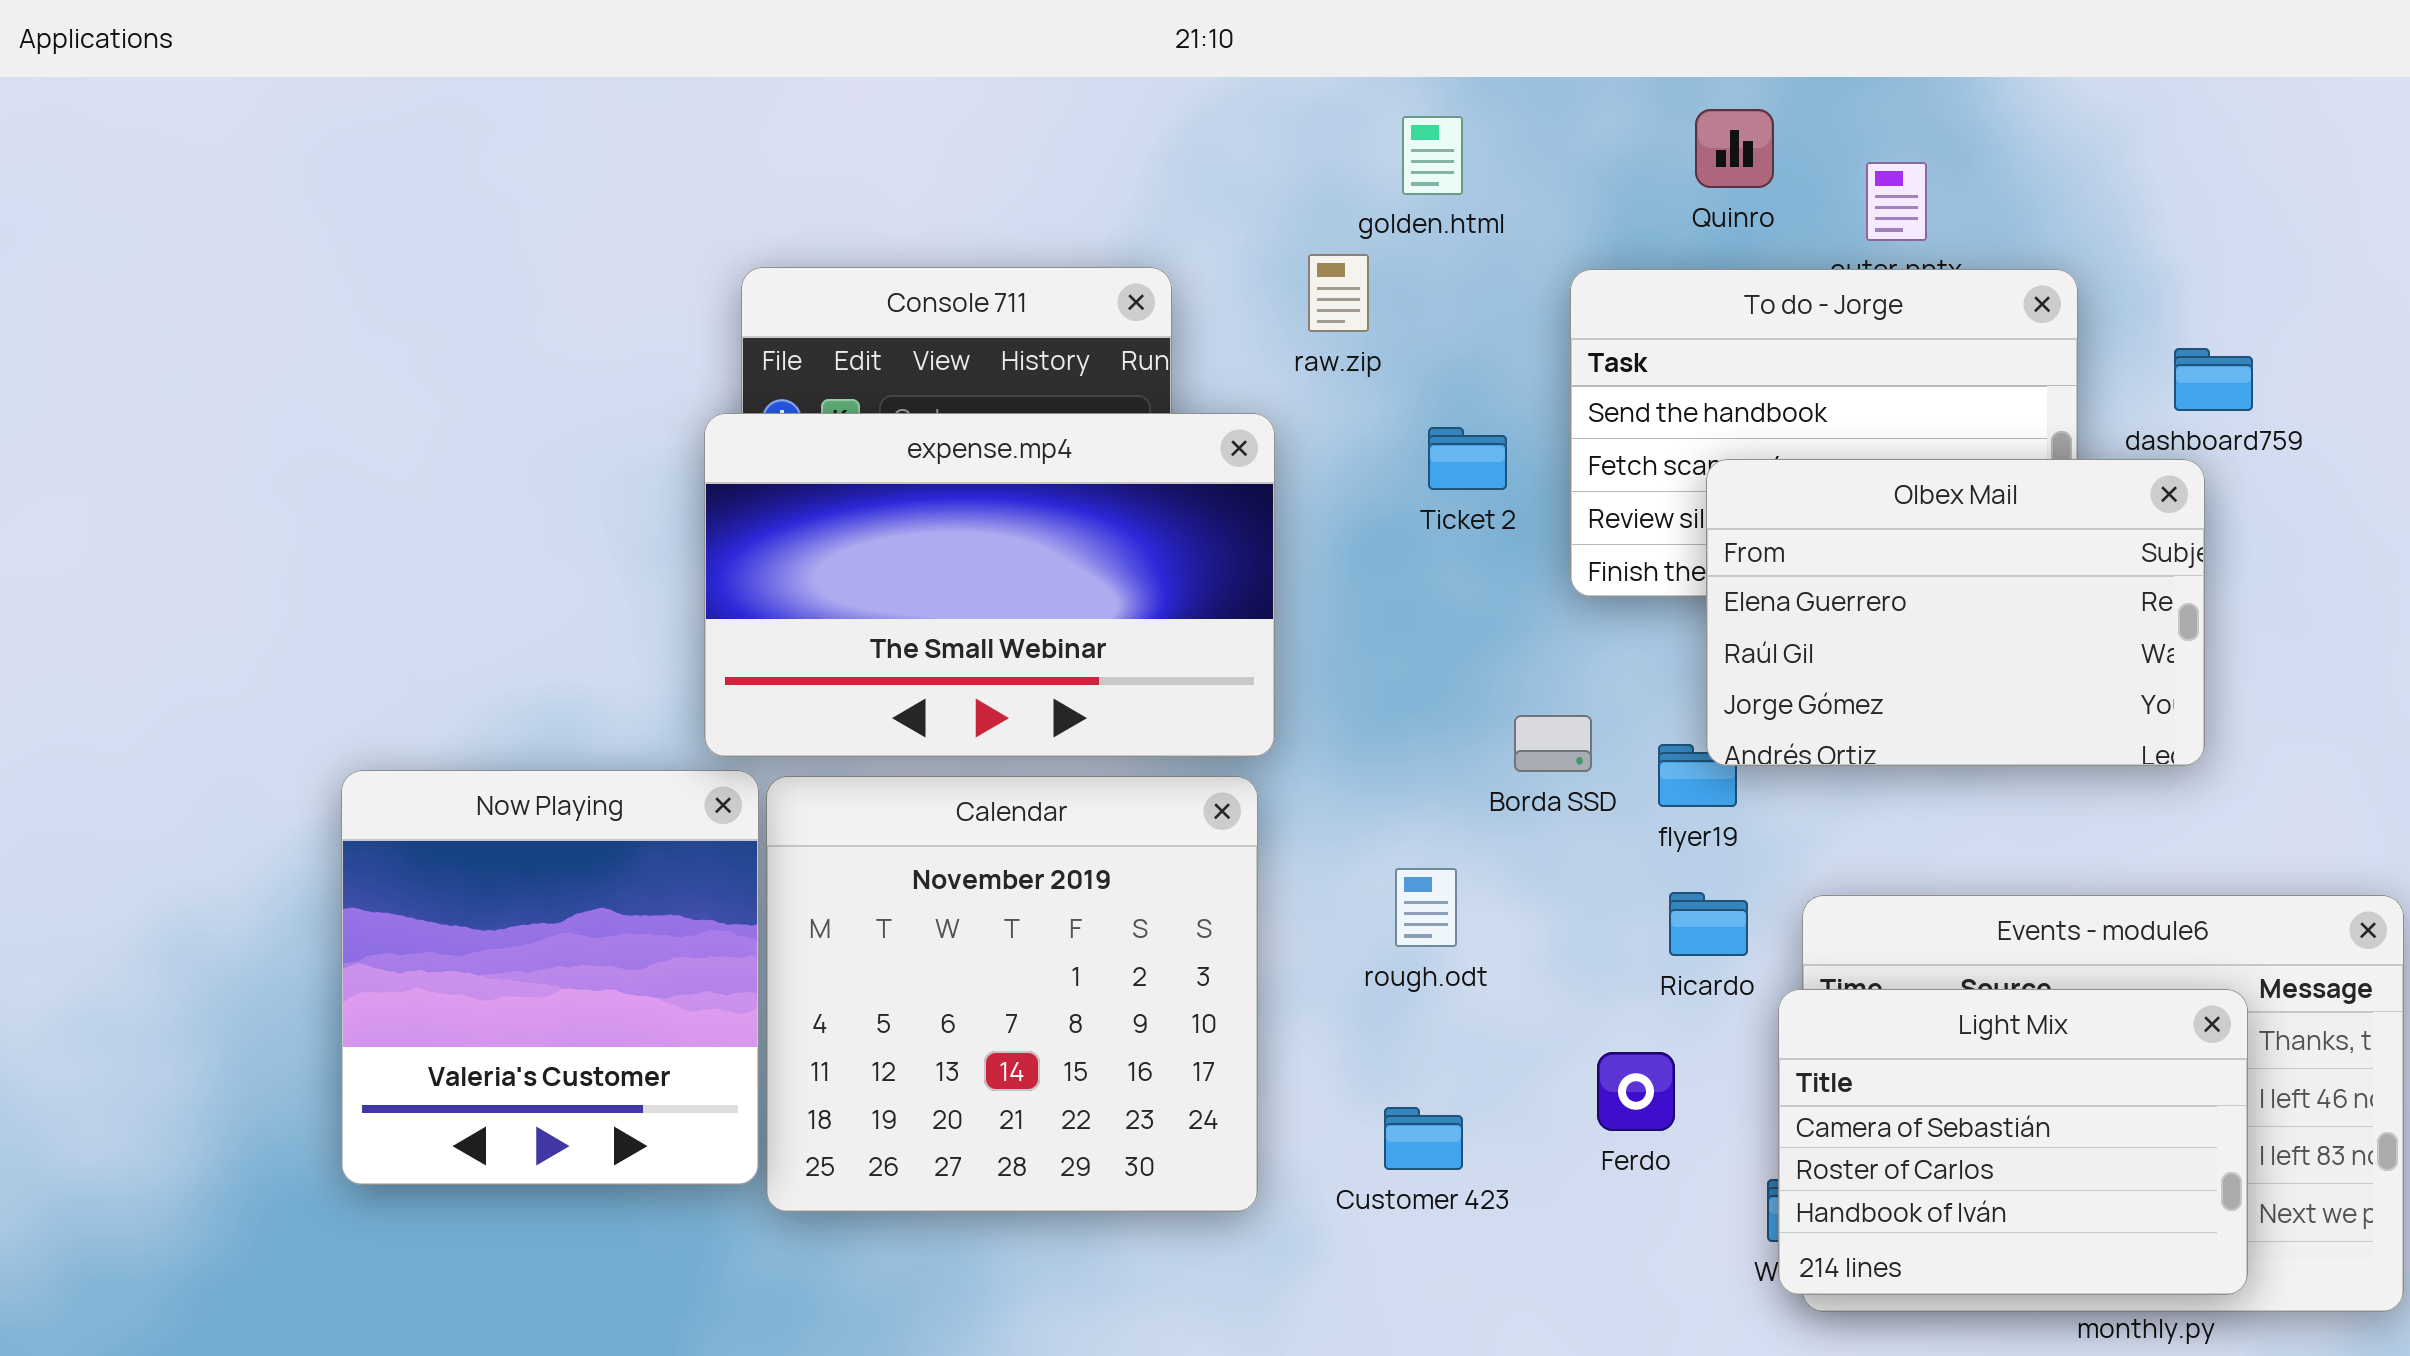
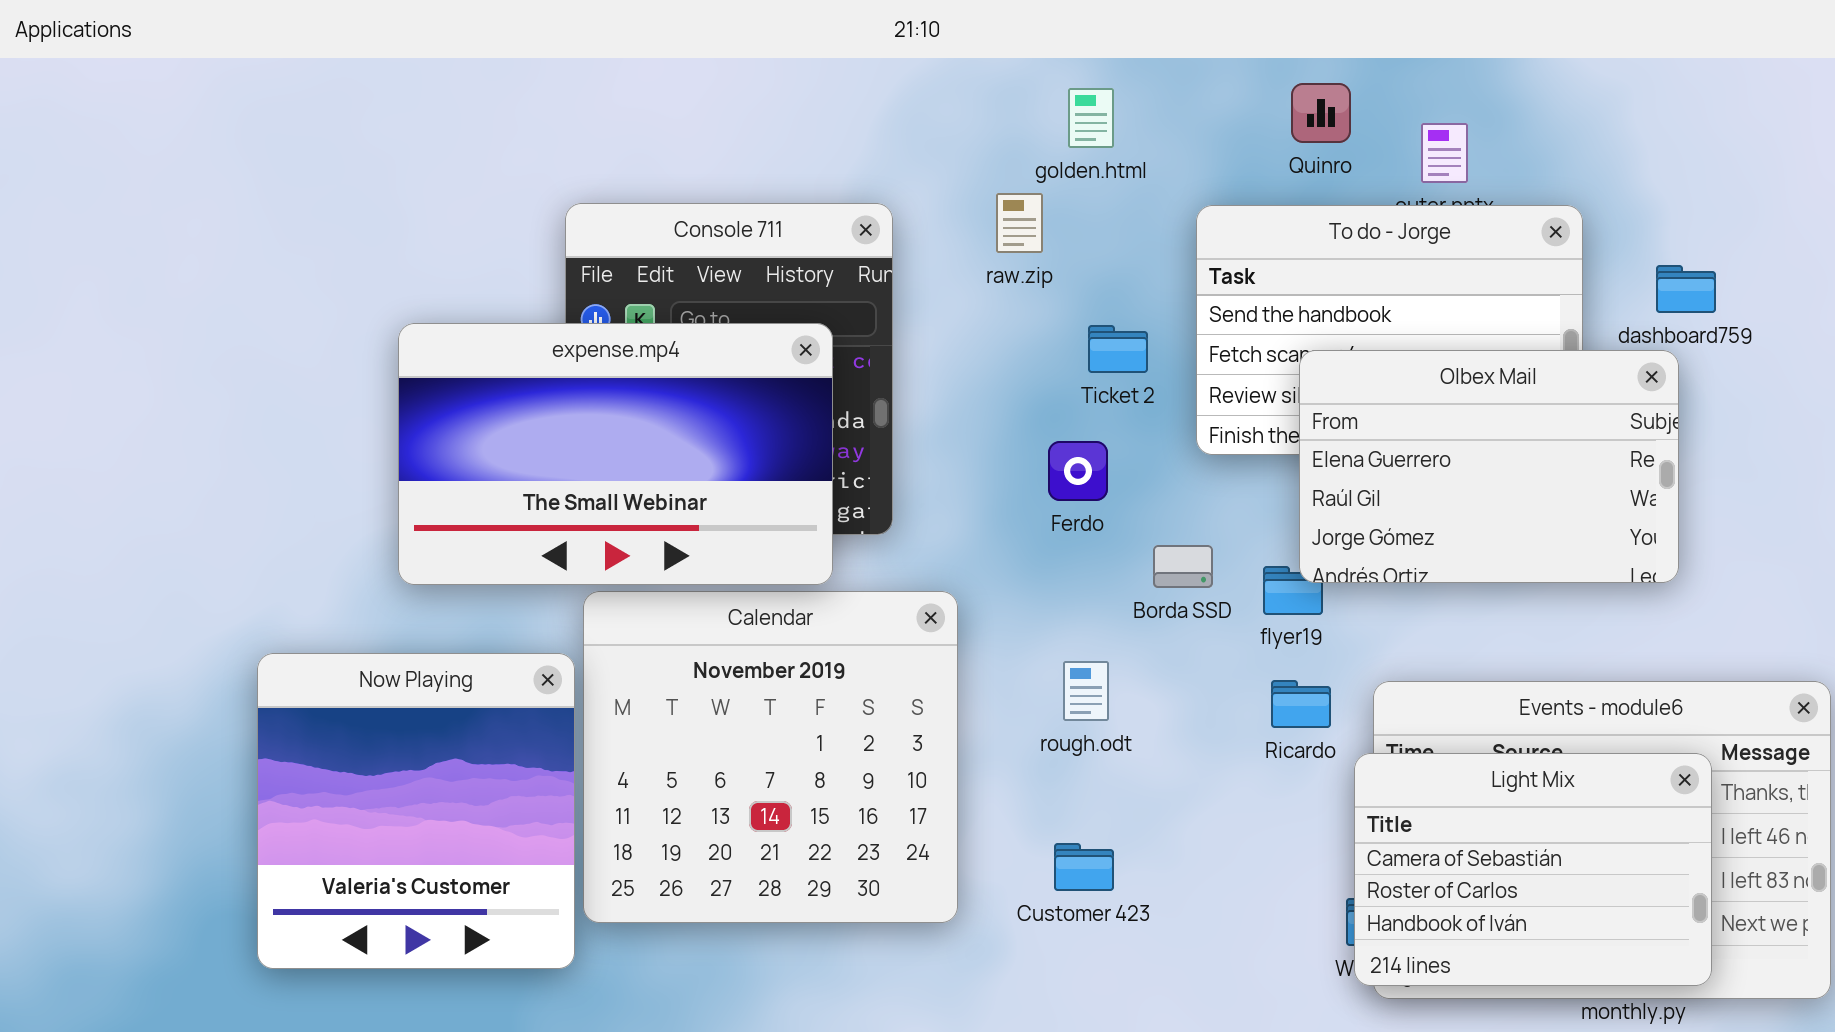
expense.mp4: [704,413,1275,757] -> [398,323,833,585], moved
Now Playing: [341,770,759,1185] -> [257,653,575,969], moved
Ferdo: [1597,1052,1675,1131] -> [1048,441,1108,501], moved

